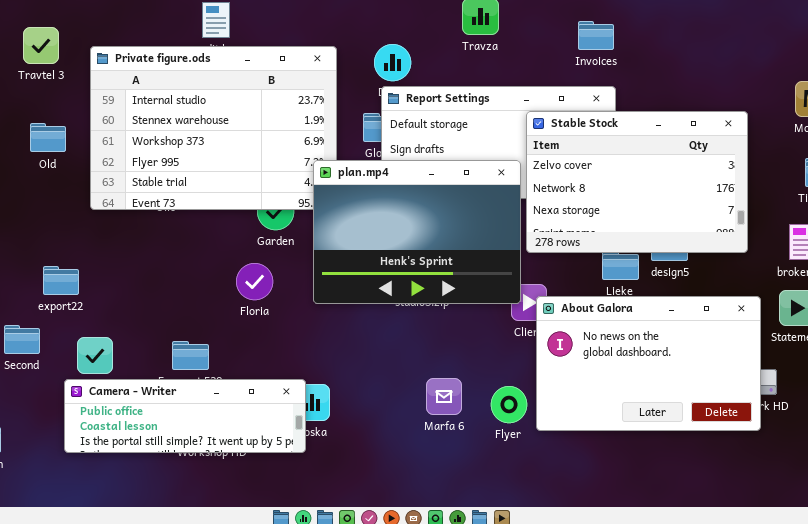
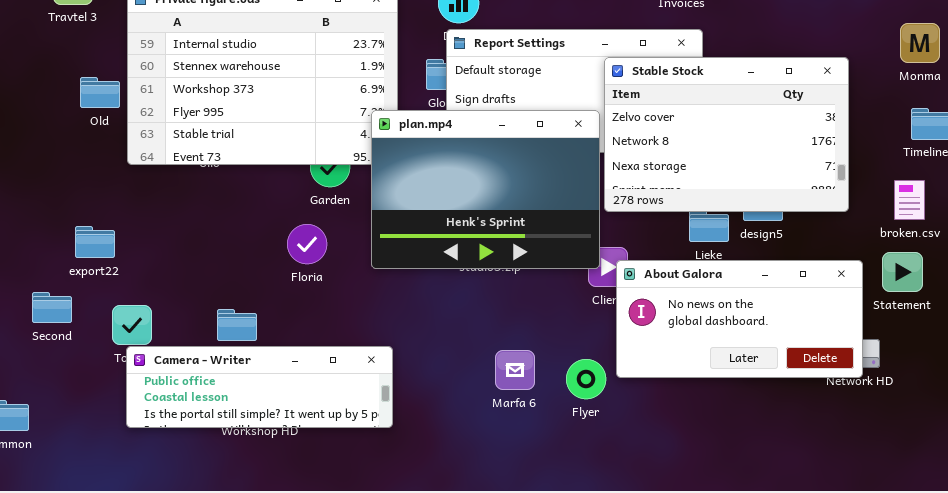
Old: [30,123,66,152] -> [80,77,120,108], moved
About Galora: [536,296,761,431] -> [616,260,863,378], resized
Camera - Writer: [64,379,306,453] -> [126,346,393,428], moved

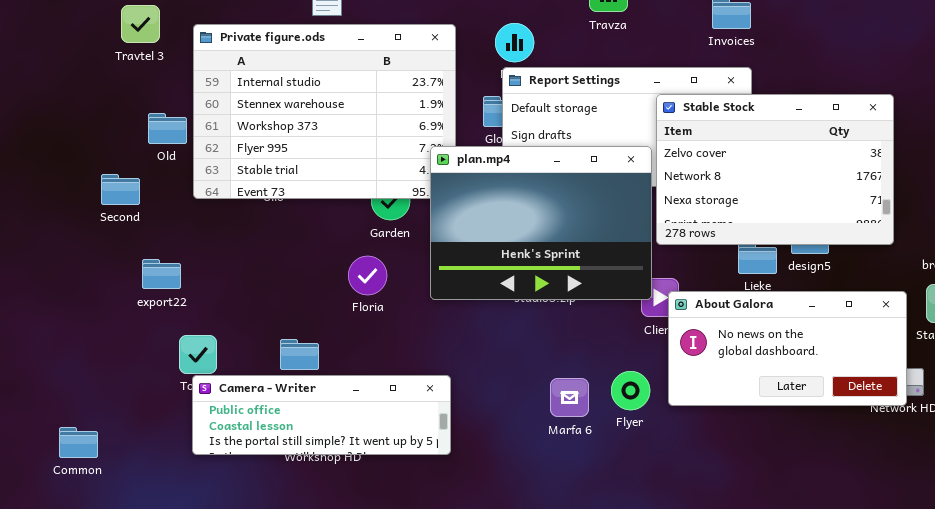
Second: [32,292,72,323] -> [101,174,140,205], moved
Flyer: [566,359,606,399] -> [611,371,650,410], moved

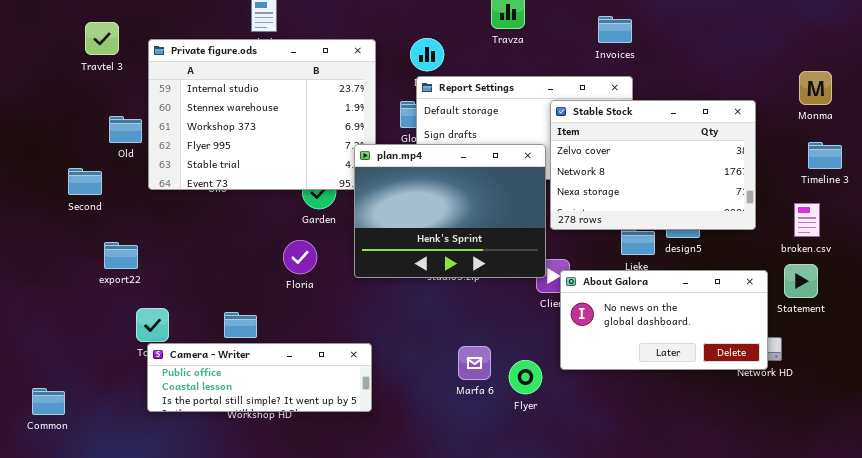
Flyer: [611,371,650,410] -> [509,360,542,394], moved

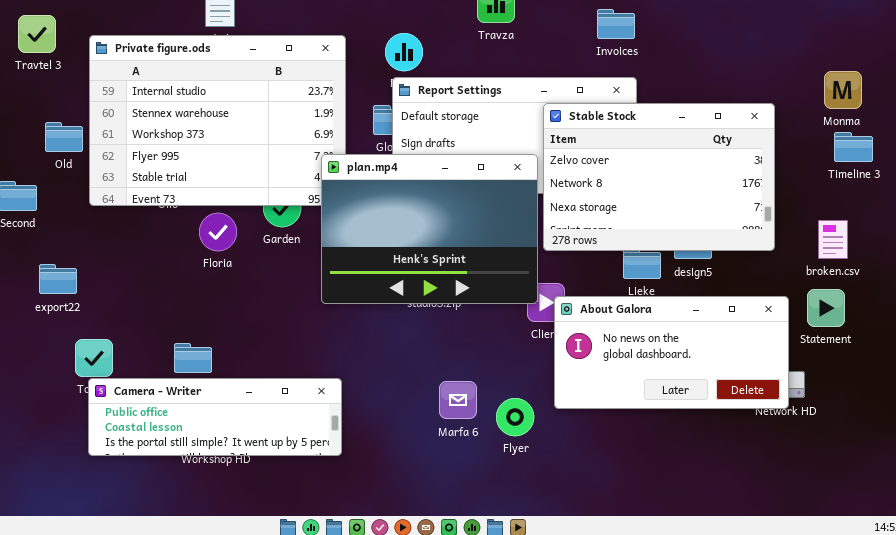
Timeline 3: [808,142,842,169] -> [834,132,873,162], moved
Floria: [283,240,317,274] -> [199,213,237,251], moved

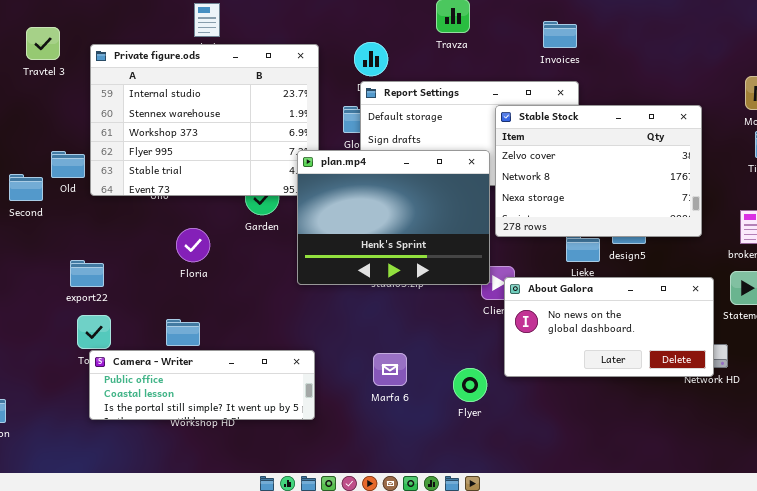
Old: [45,122,83,152] -> [51,151,85,178], moved
Floria: [199,213,237,251] -> [176,228,210,262], moved
export22: [39,264,77,294] -> [70,260,104,287], moved
Marfa 6: [439,381,477,419] -> [373,353,407,386], moved

